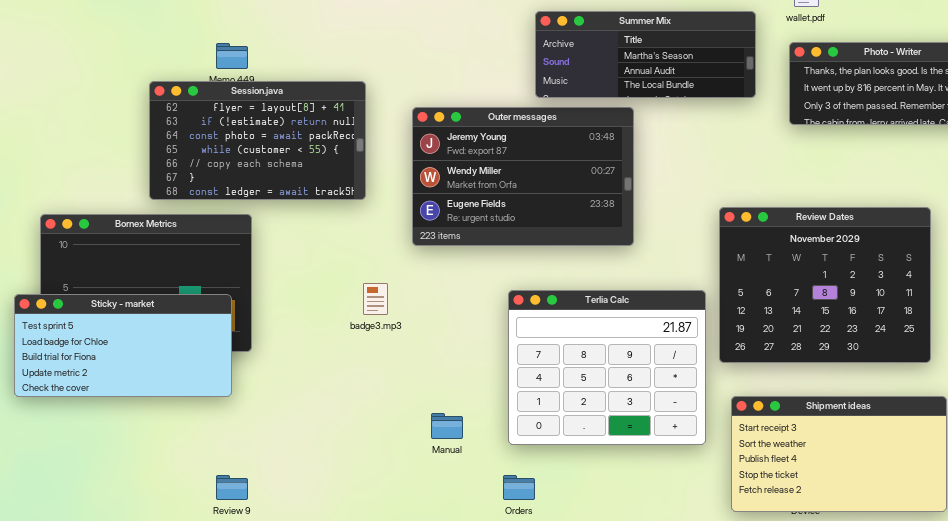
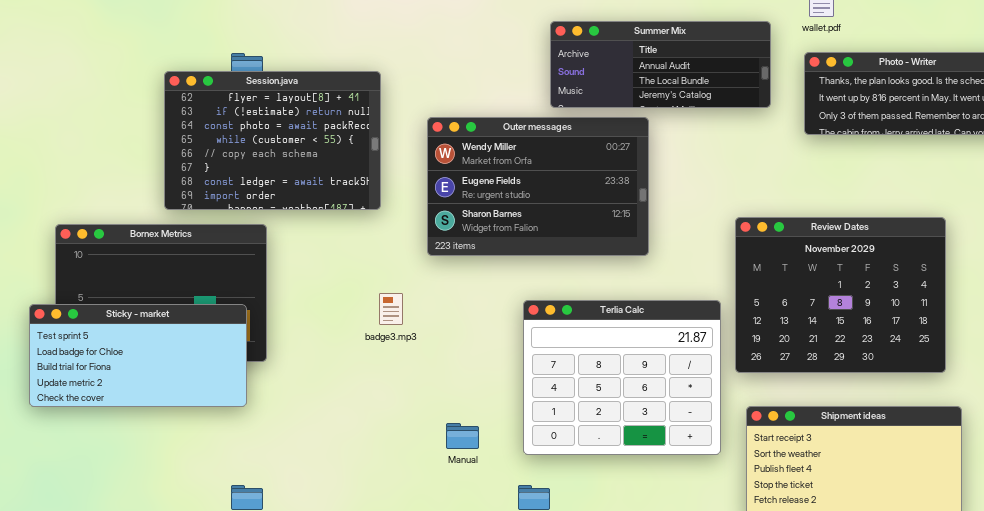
Summer Mix: [535,11,756,98] -> [550,21,771,108], scrolled down 1 row
Session.java: [149,81,366,200] -> [164,71,381,210], resized
Outer messages: [412,107,634,246] -> [427,117,649,256], scrolled down 1 row

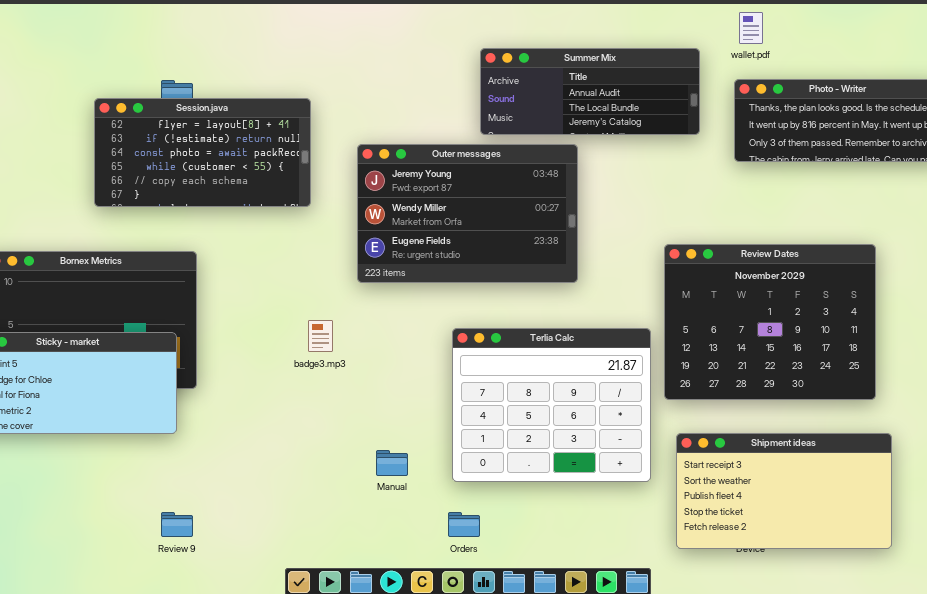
Session.java: [164,71,381,210] -> [94,98,311,207], resized
Outer messages: [427,117,649,256] -> [357,144,578,283], scrolled up 1 row

